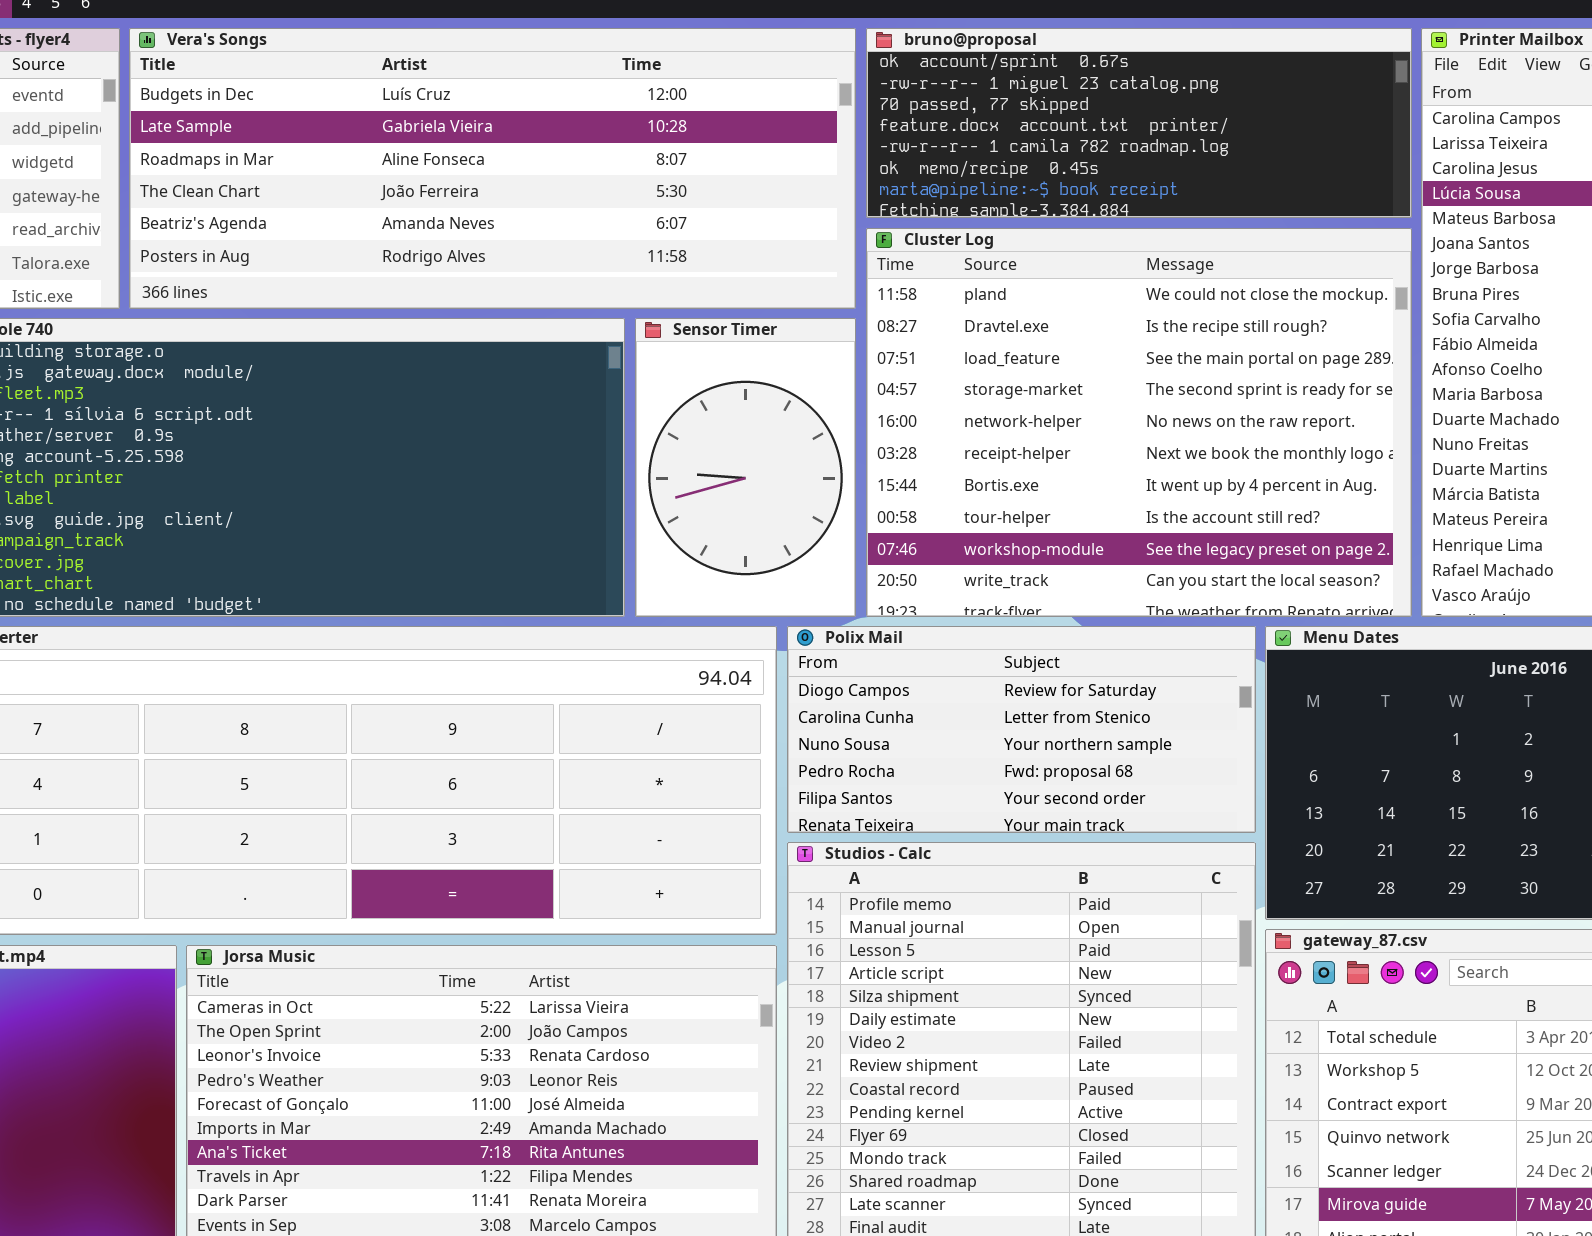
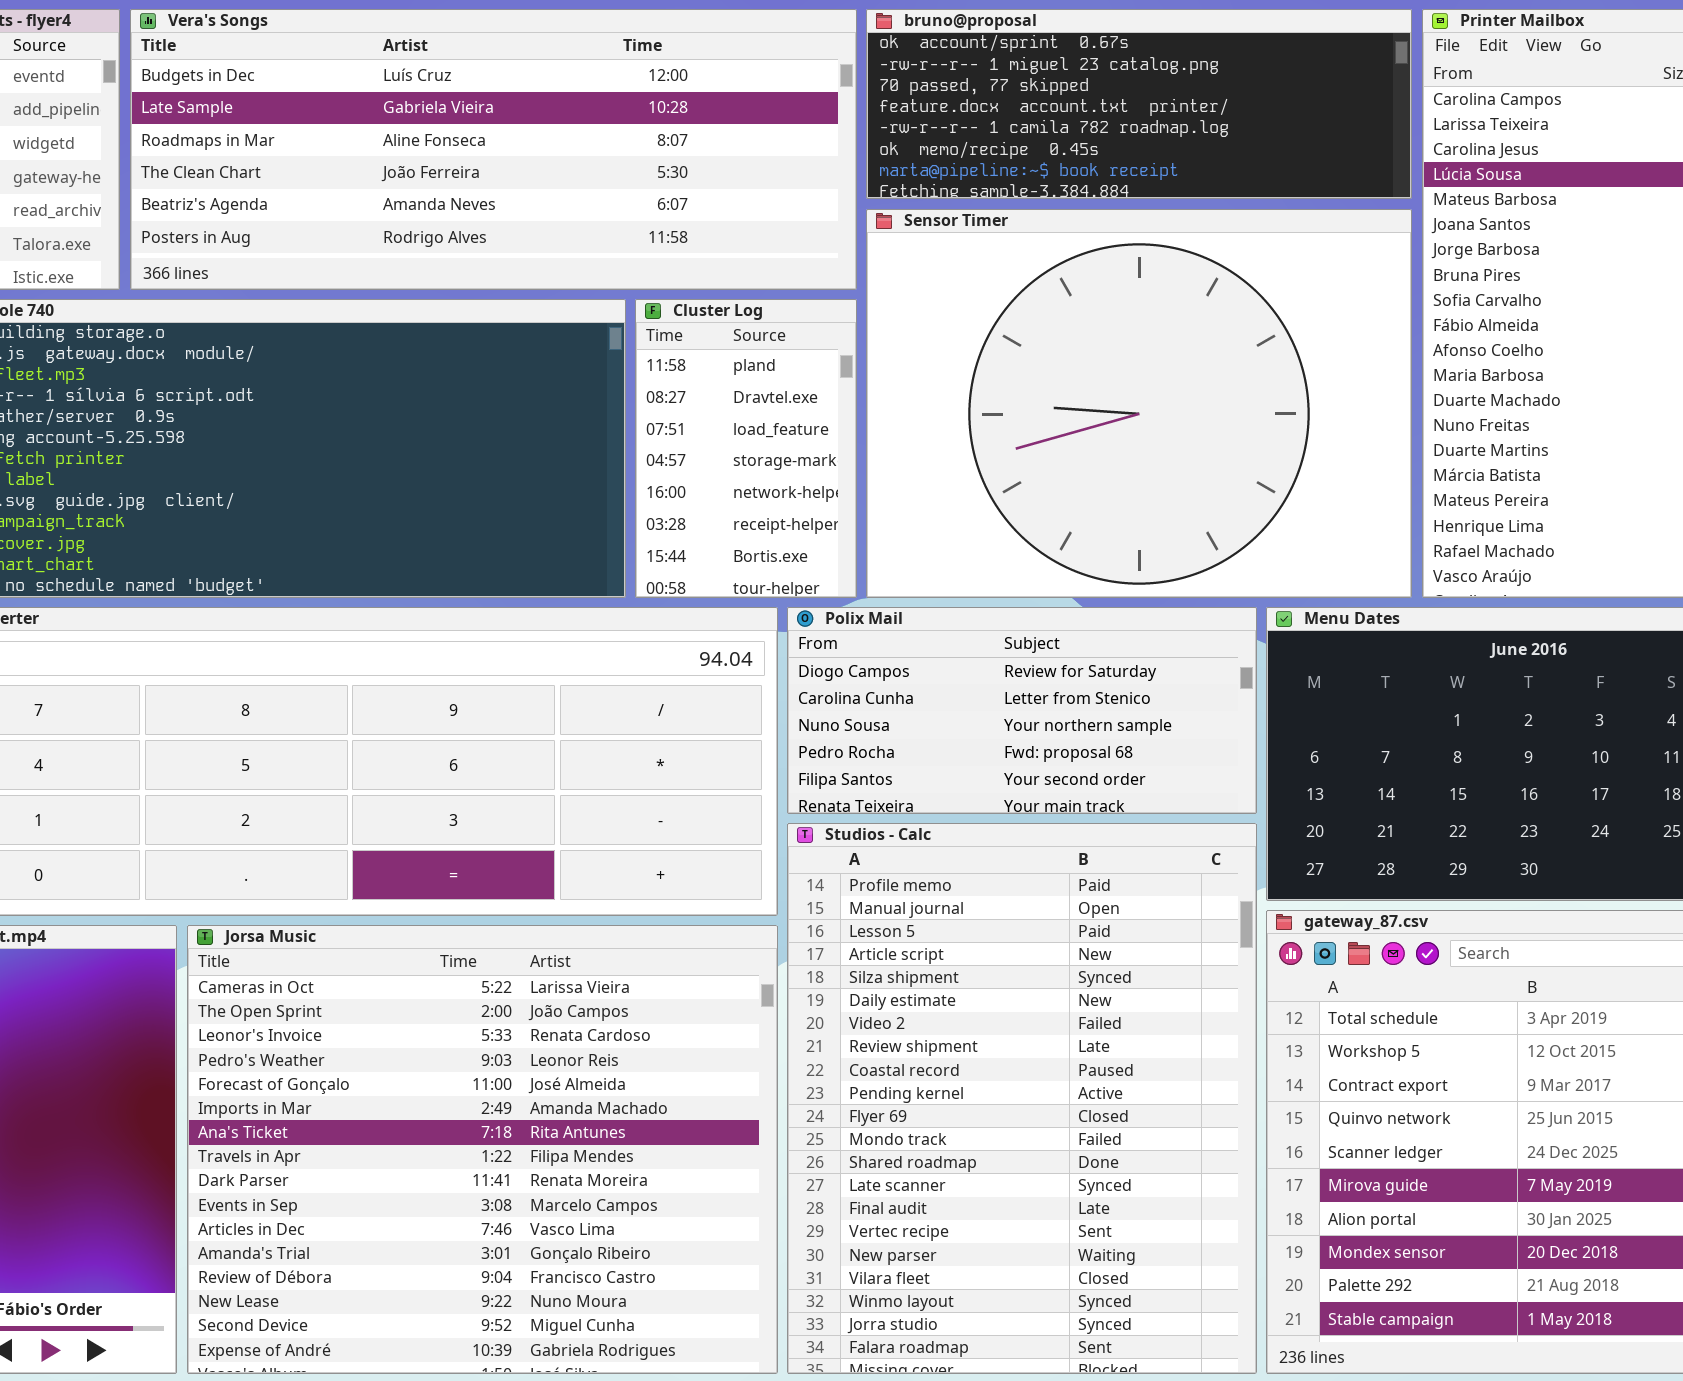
Cluster Log: [866,228,1412,617] -> [635,299,857,598], moved, resized
Sensor Timer: [635,318,856,617] -> [866,209,1412,598], moved, resized

